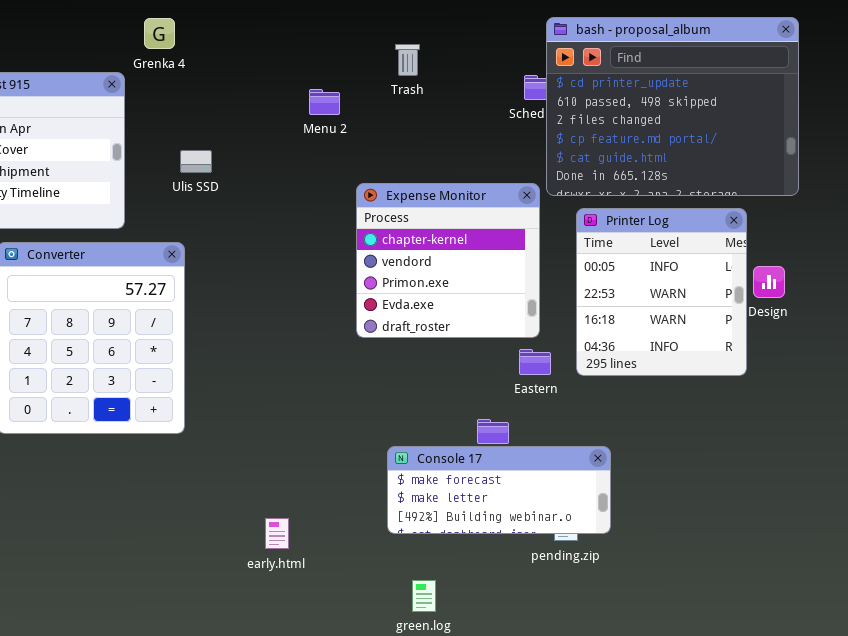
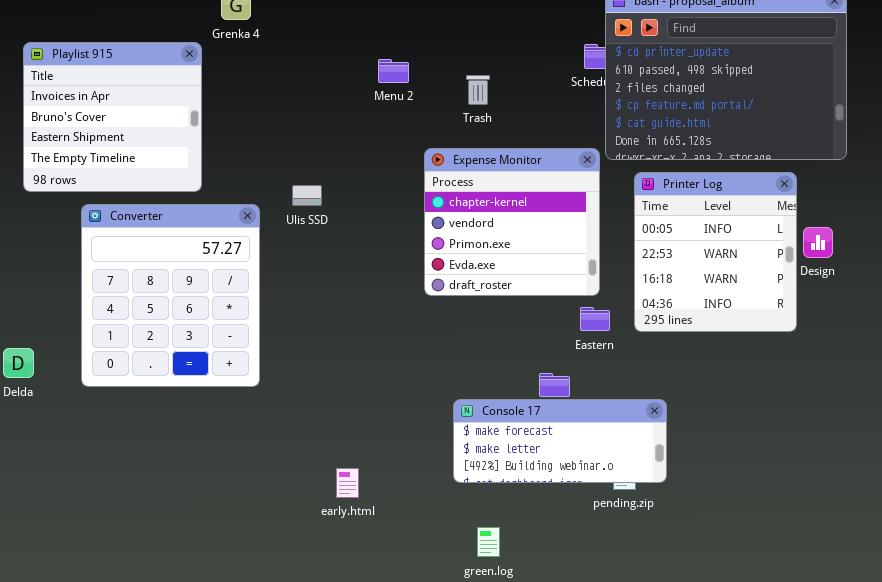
Trash: [395,44,420,76] -> [466,75,490,105], moved
Ulis SSD: [180,150,212,173] -> [292,185,322,206], moved

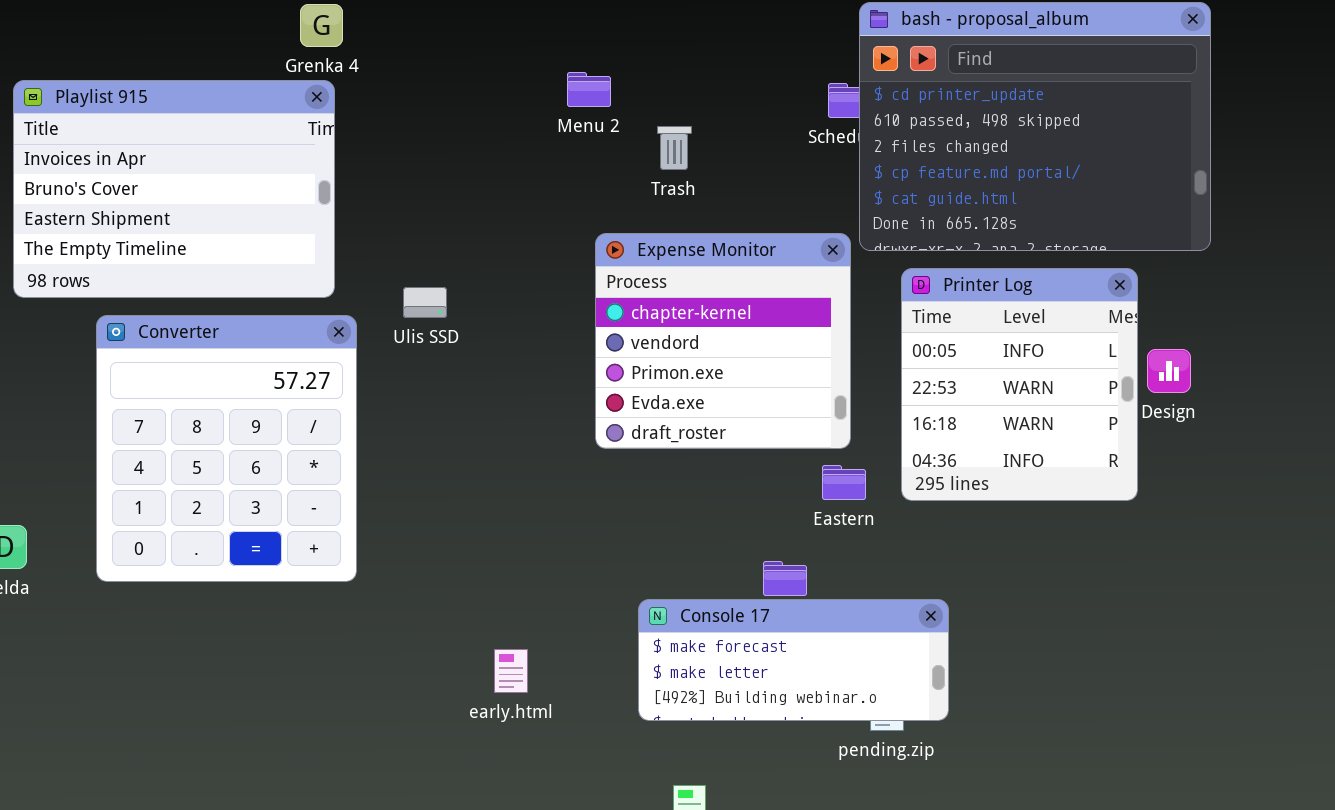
Playlist 915: [23,42,202,192] -> [13,80,335,298], resized
Menu 2: [378,59,409,83] -> [567,72,611,107], moved
early.html: [336,468,359,498] -> [494,649,528,693], moved

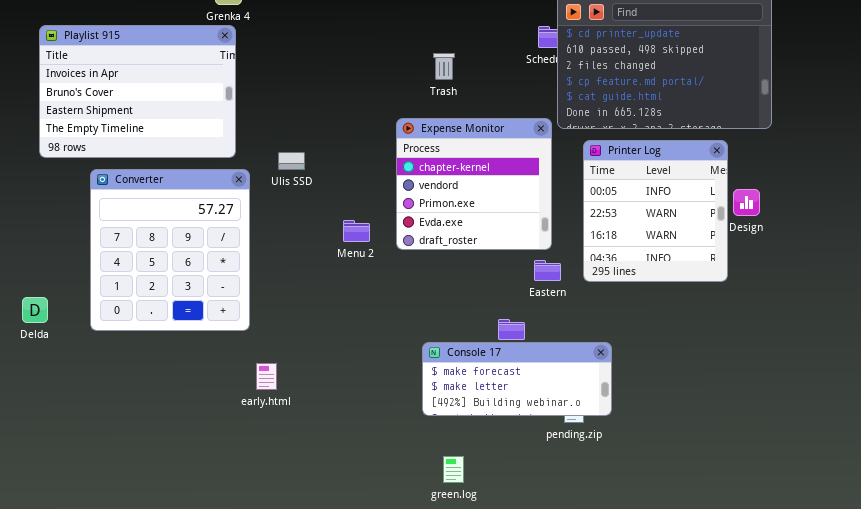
Menu 2: [567,72,611,107] -> [343,220,370,242], moved
early.html: [494,649,528,693] -> [256,363,277,390], moved

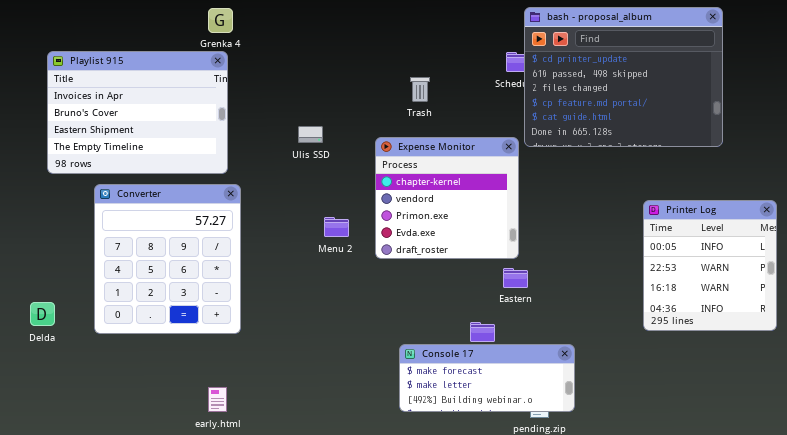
Printer Log: [583,140,728,282] -> [643,200,777,331], moved
Ulis SSD: [278,152,305,170] -> [298,126,323,143], moved
Menu 2: [343,220,370,242] -> [324,217,349,237], moved
early.html: [256,363,277,390] -> [208,387,227,412], moved

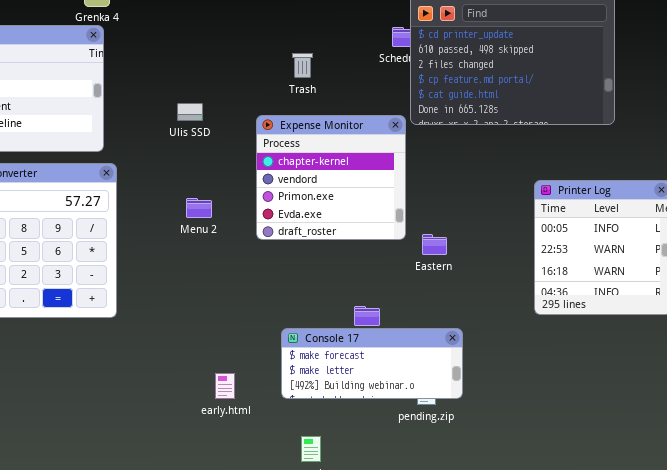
Menu 2: [324,217,349,237] -> [186,198,212,218], moved
Eastern: [503,268,528,288] -> [422,234,447,255], moved
early.html: [208,387,227,412] -> [215,373,235,399], moved

